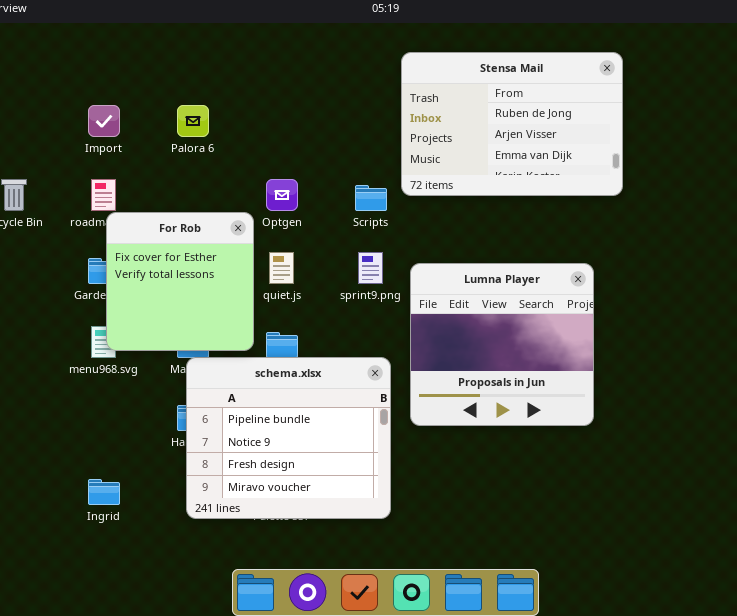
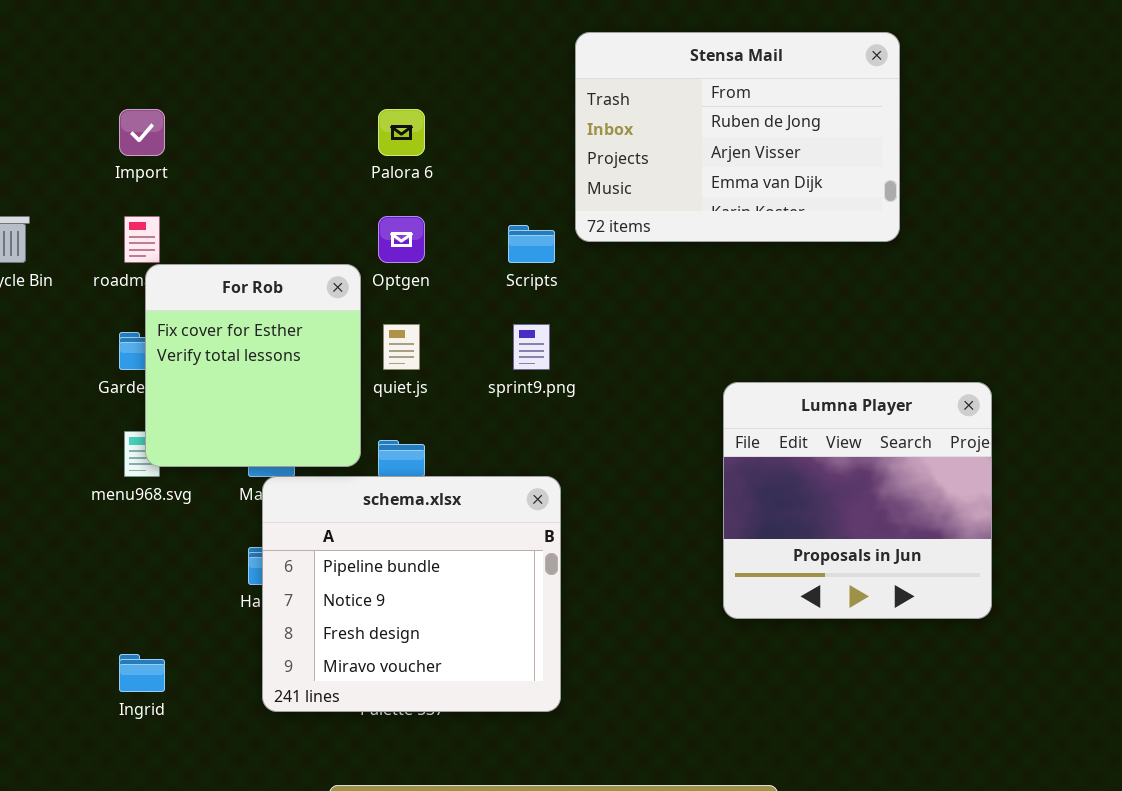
Palora 6: [177,105,209,137] -> [378,109,425,156], moved
Lumna Player: [410,263,594,426] -> [723,382,992,619], moved

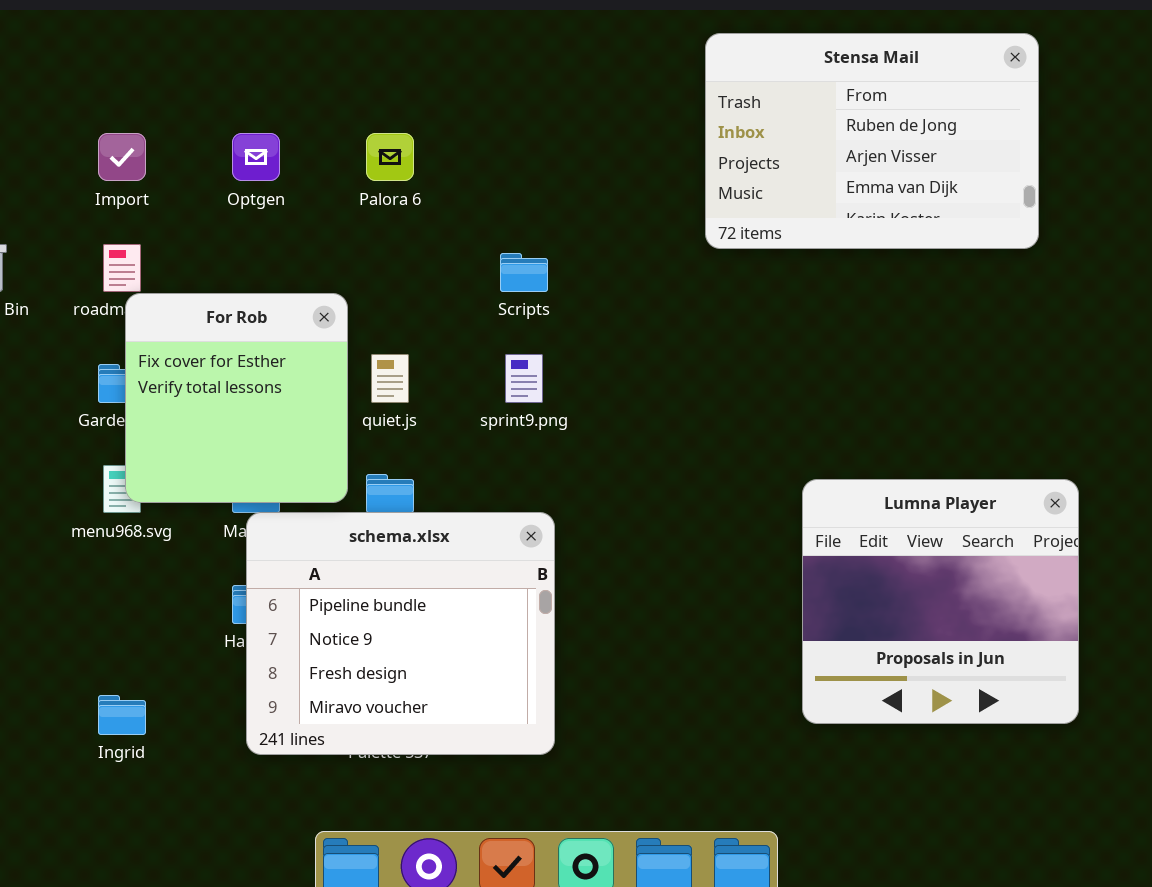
Stensa Mail: [575,32,900,242] -> [705,33,1039,249], moved
Optgen: [378,216,425,263] -> [232,133,280,181], moved
Lumna Player: [723,382,992,619] -> [802,479,1079,724], moved

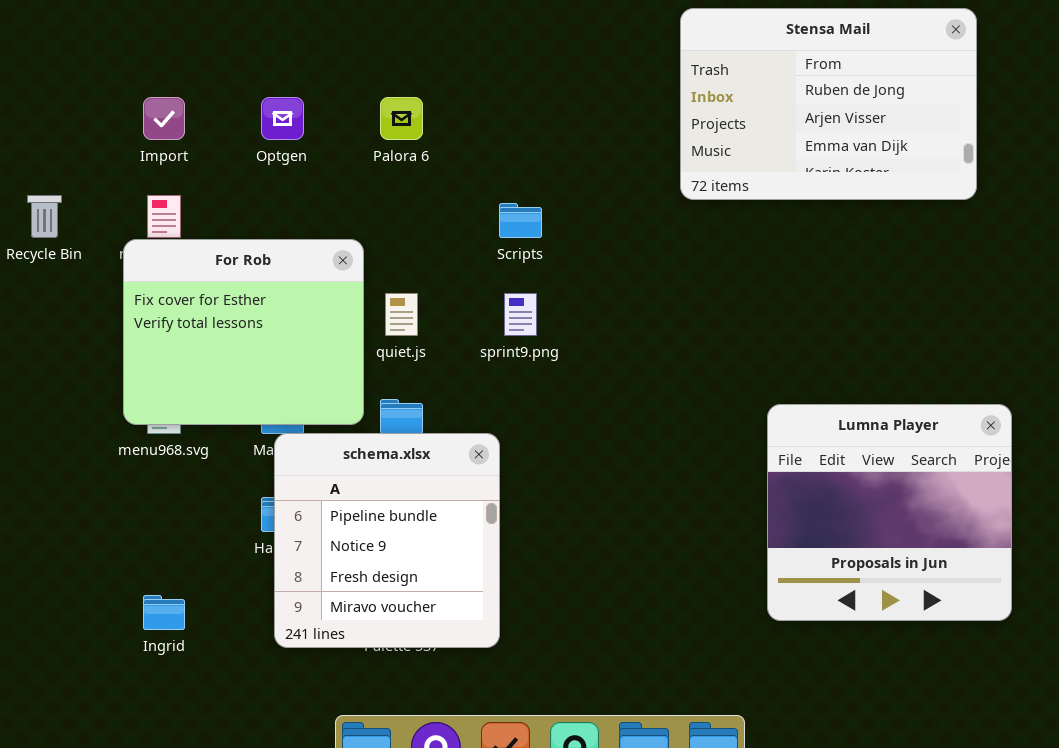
For Rob: [125,293,348,503] -> [123,239,364,425], resized
schema.xlsx: [246,512,555,755] -> [274,433,500,648], resized

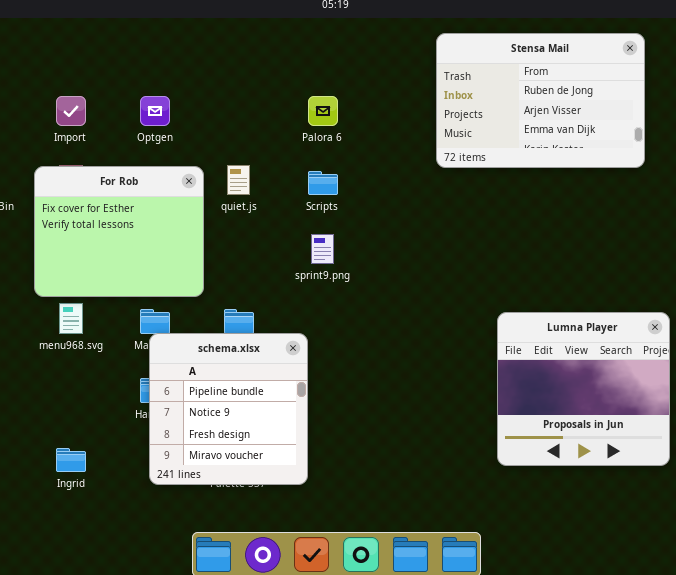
Palora 6: [380,97,423,140] -> [308,96,338,126], moved
For Rob: [123,239,364,425] -> [34,166,204,297], moved
quiet.js: [385,293,418,336] -> [227,165,250,195], moved

